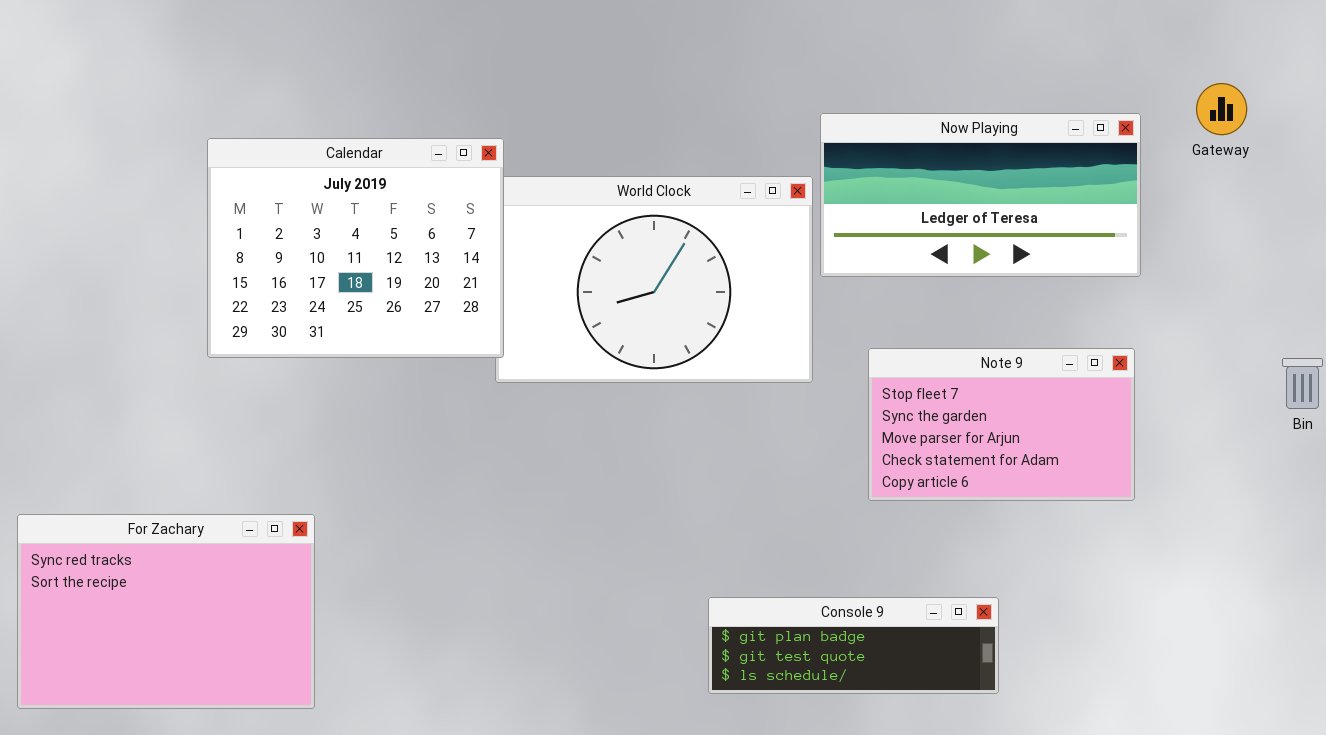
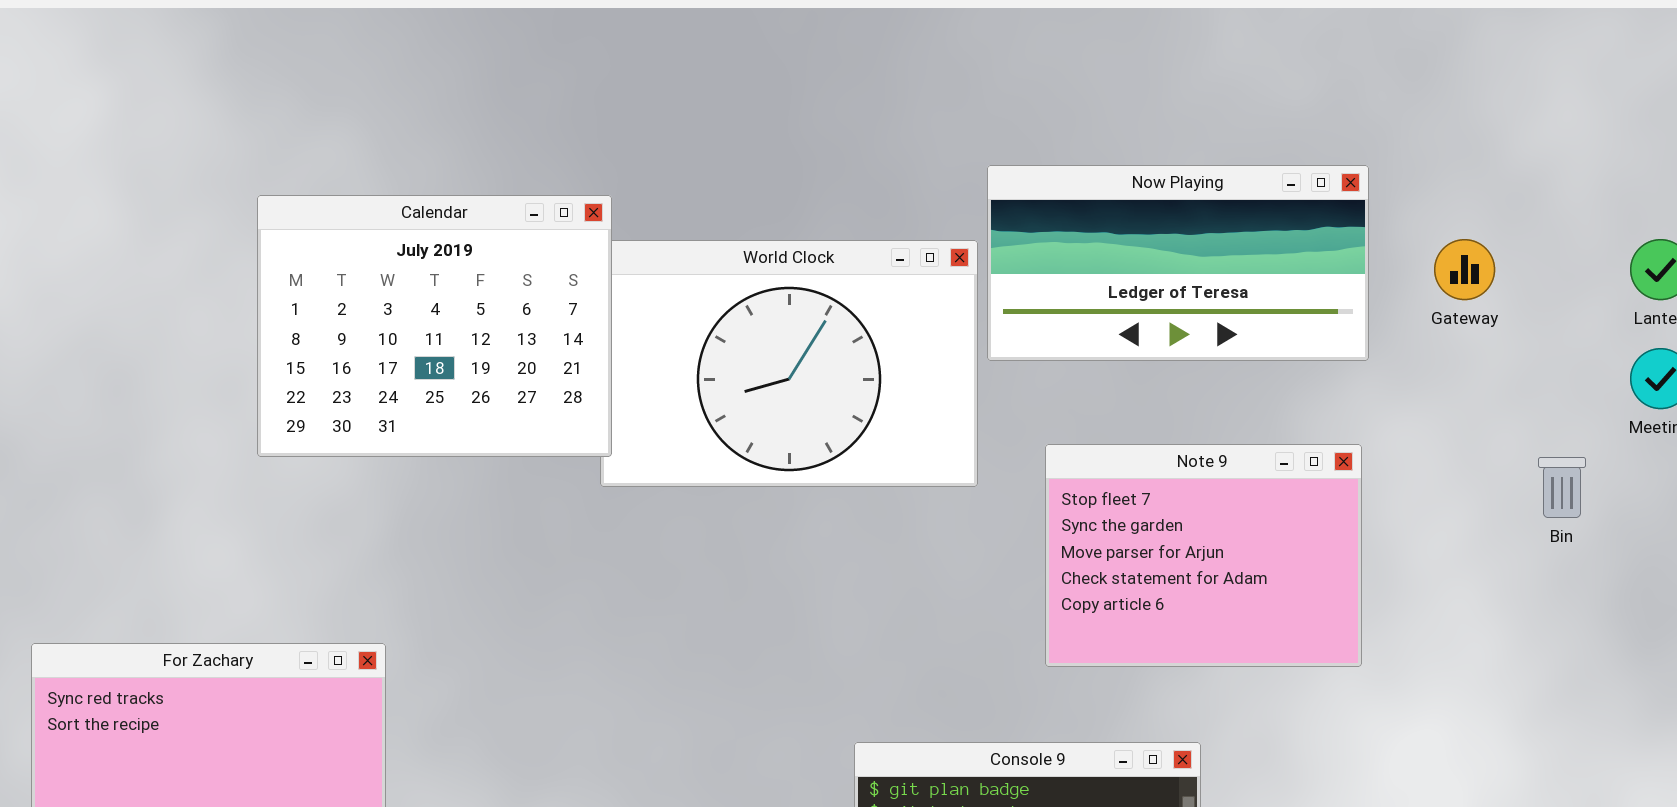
Gateway: [1196,83,1247,135] -> [1434,239,1495,300], moved
Note 9: [868,348,1135,501] -> [1045,444,1362,667], resized

